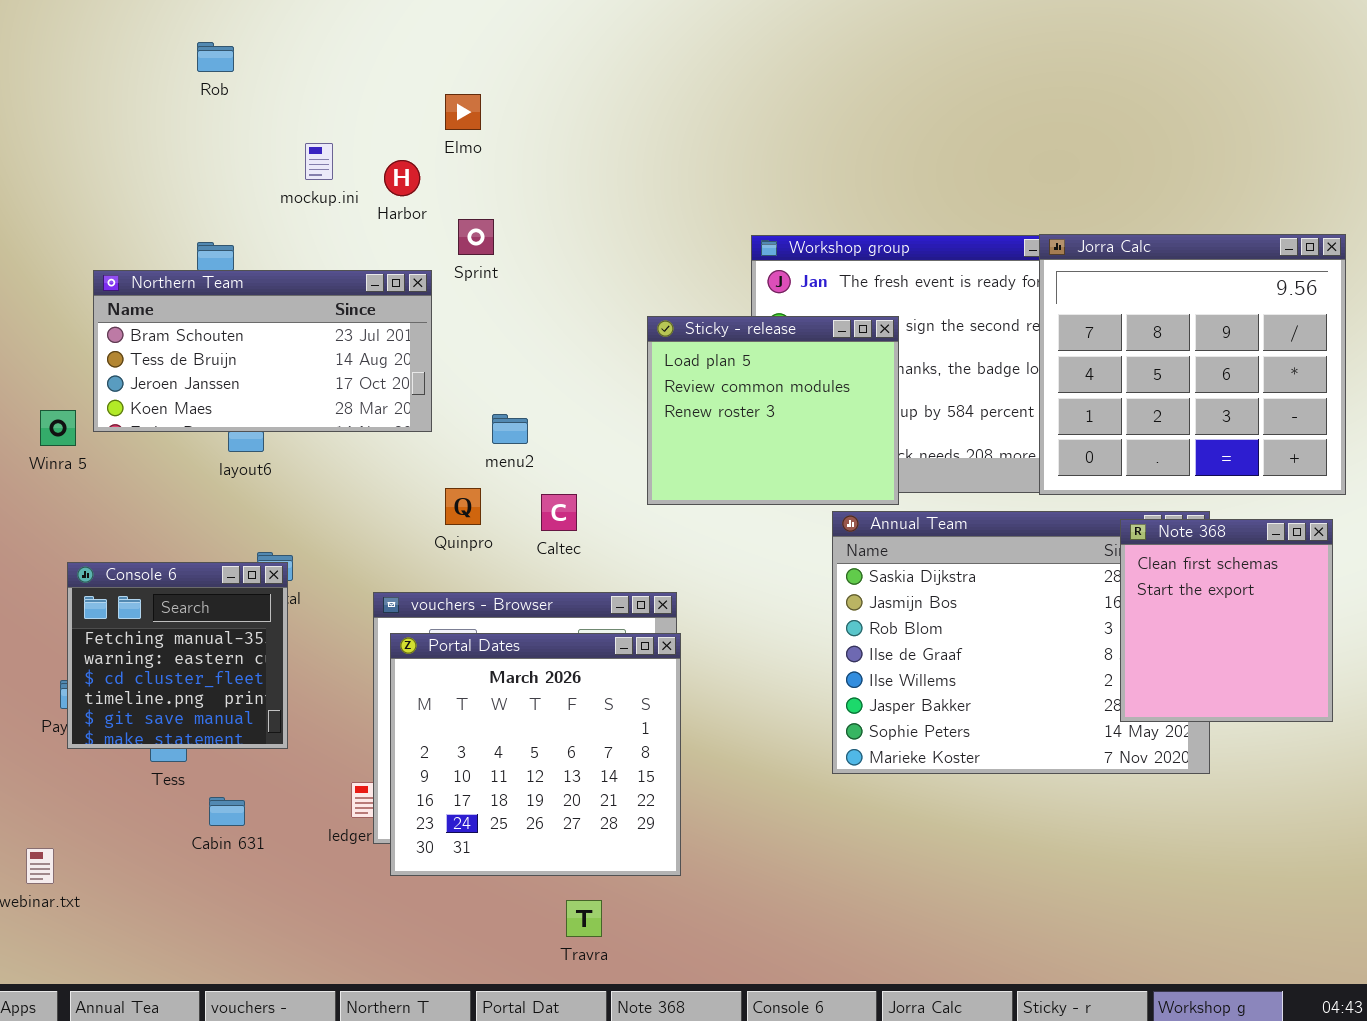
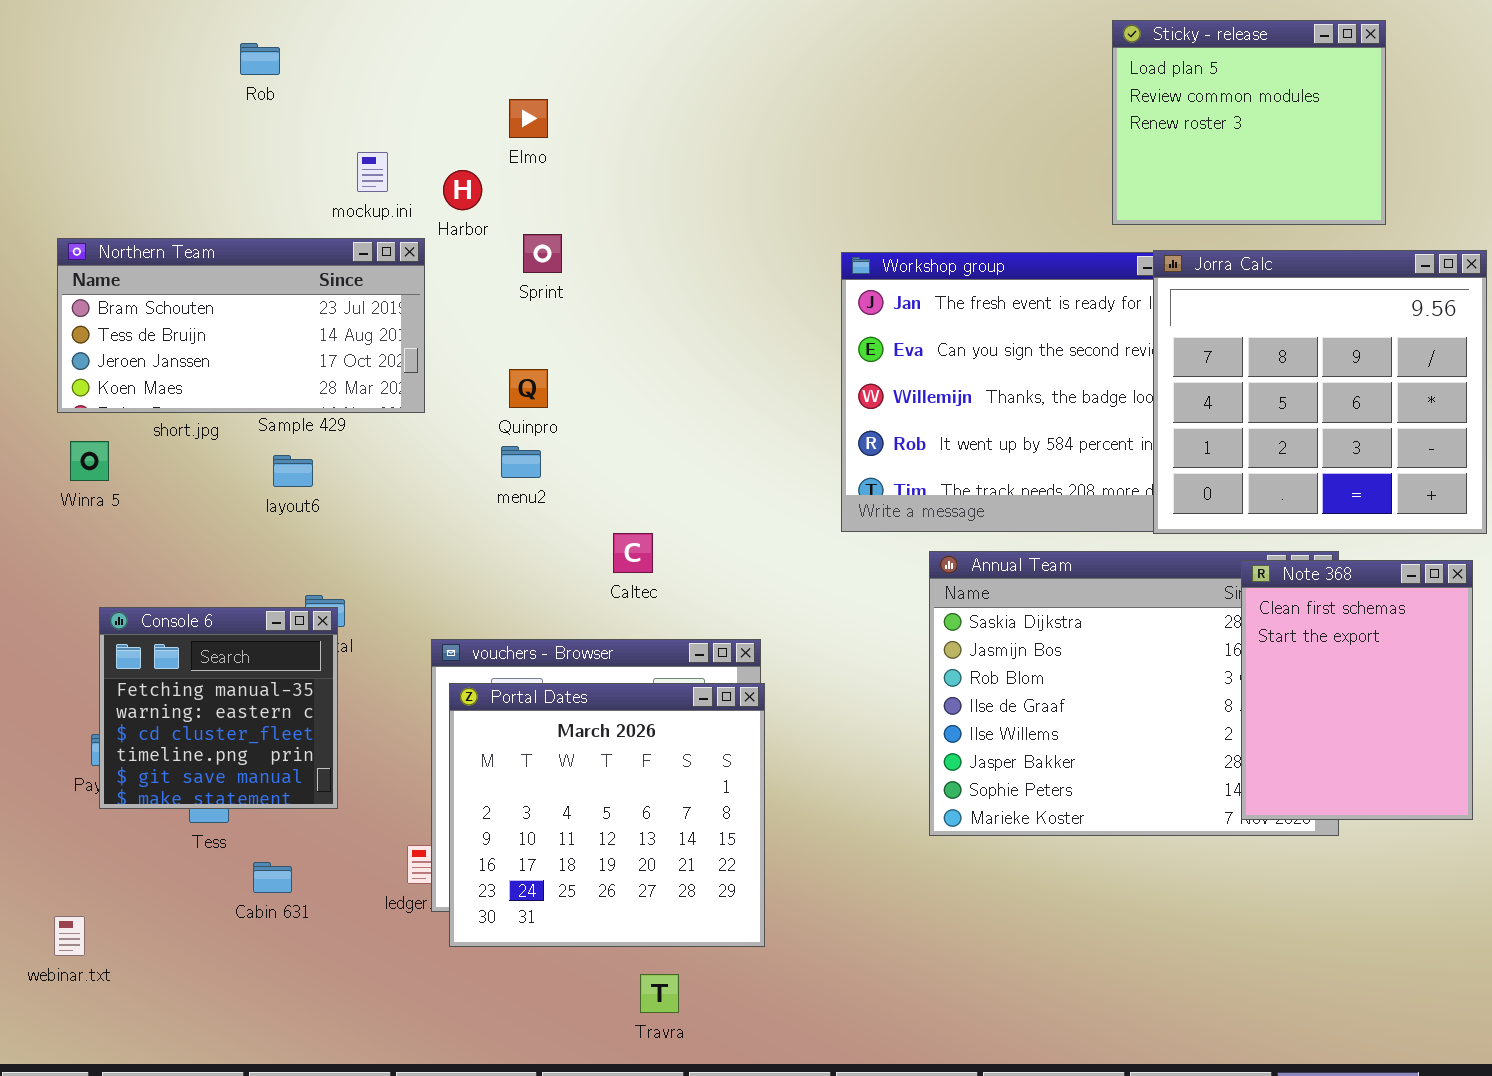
Northern Team: [93,270,432,432] -> [57,238,425,413], moved
Sticky - release: [647,316,899,505] -> [1112,20,1386,225], moved
menu2: [492,414,528,444] -> [501,446,541,478], moved
Quinpro: [445,488,481,525] -> [509,369,548,408], moved
Note 368: [1120,519,1333,722] -> [1241,560,1473,820], resized

